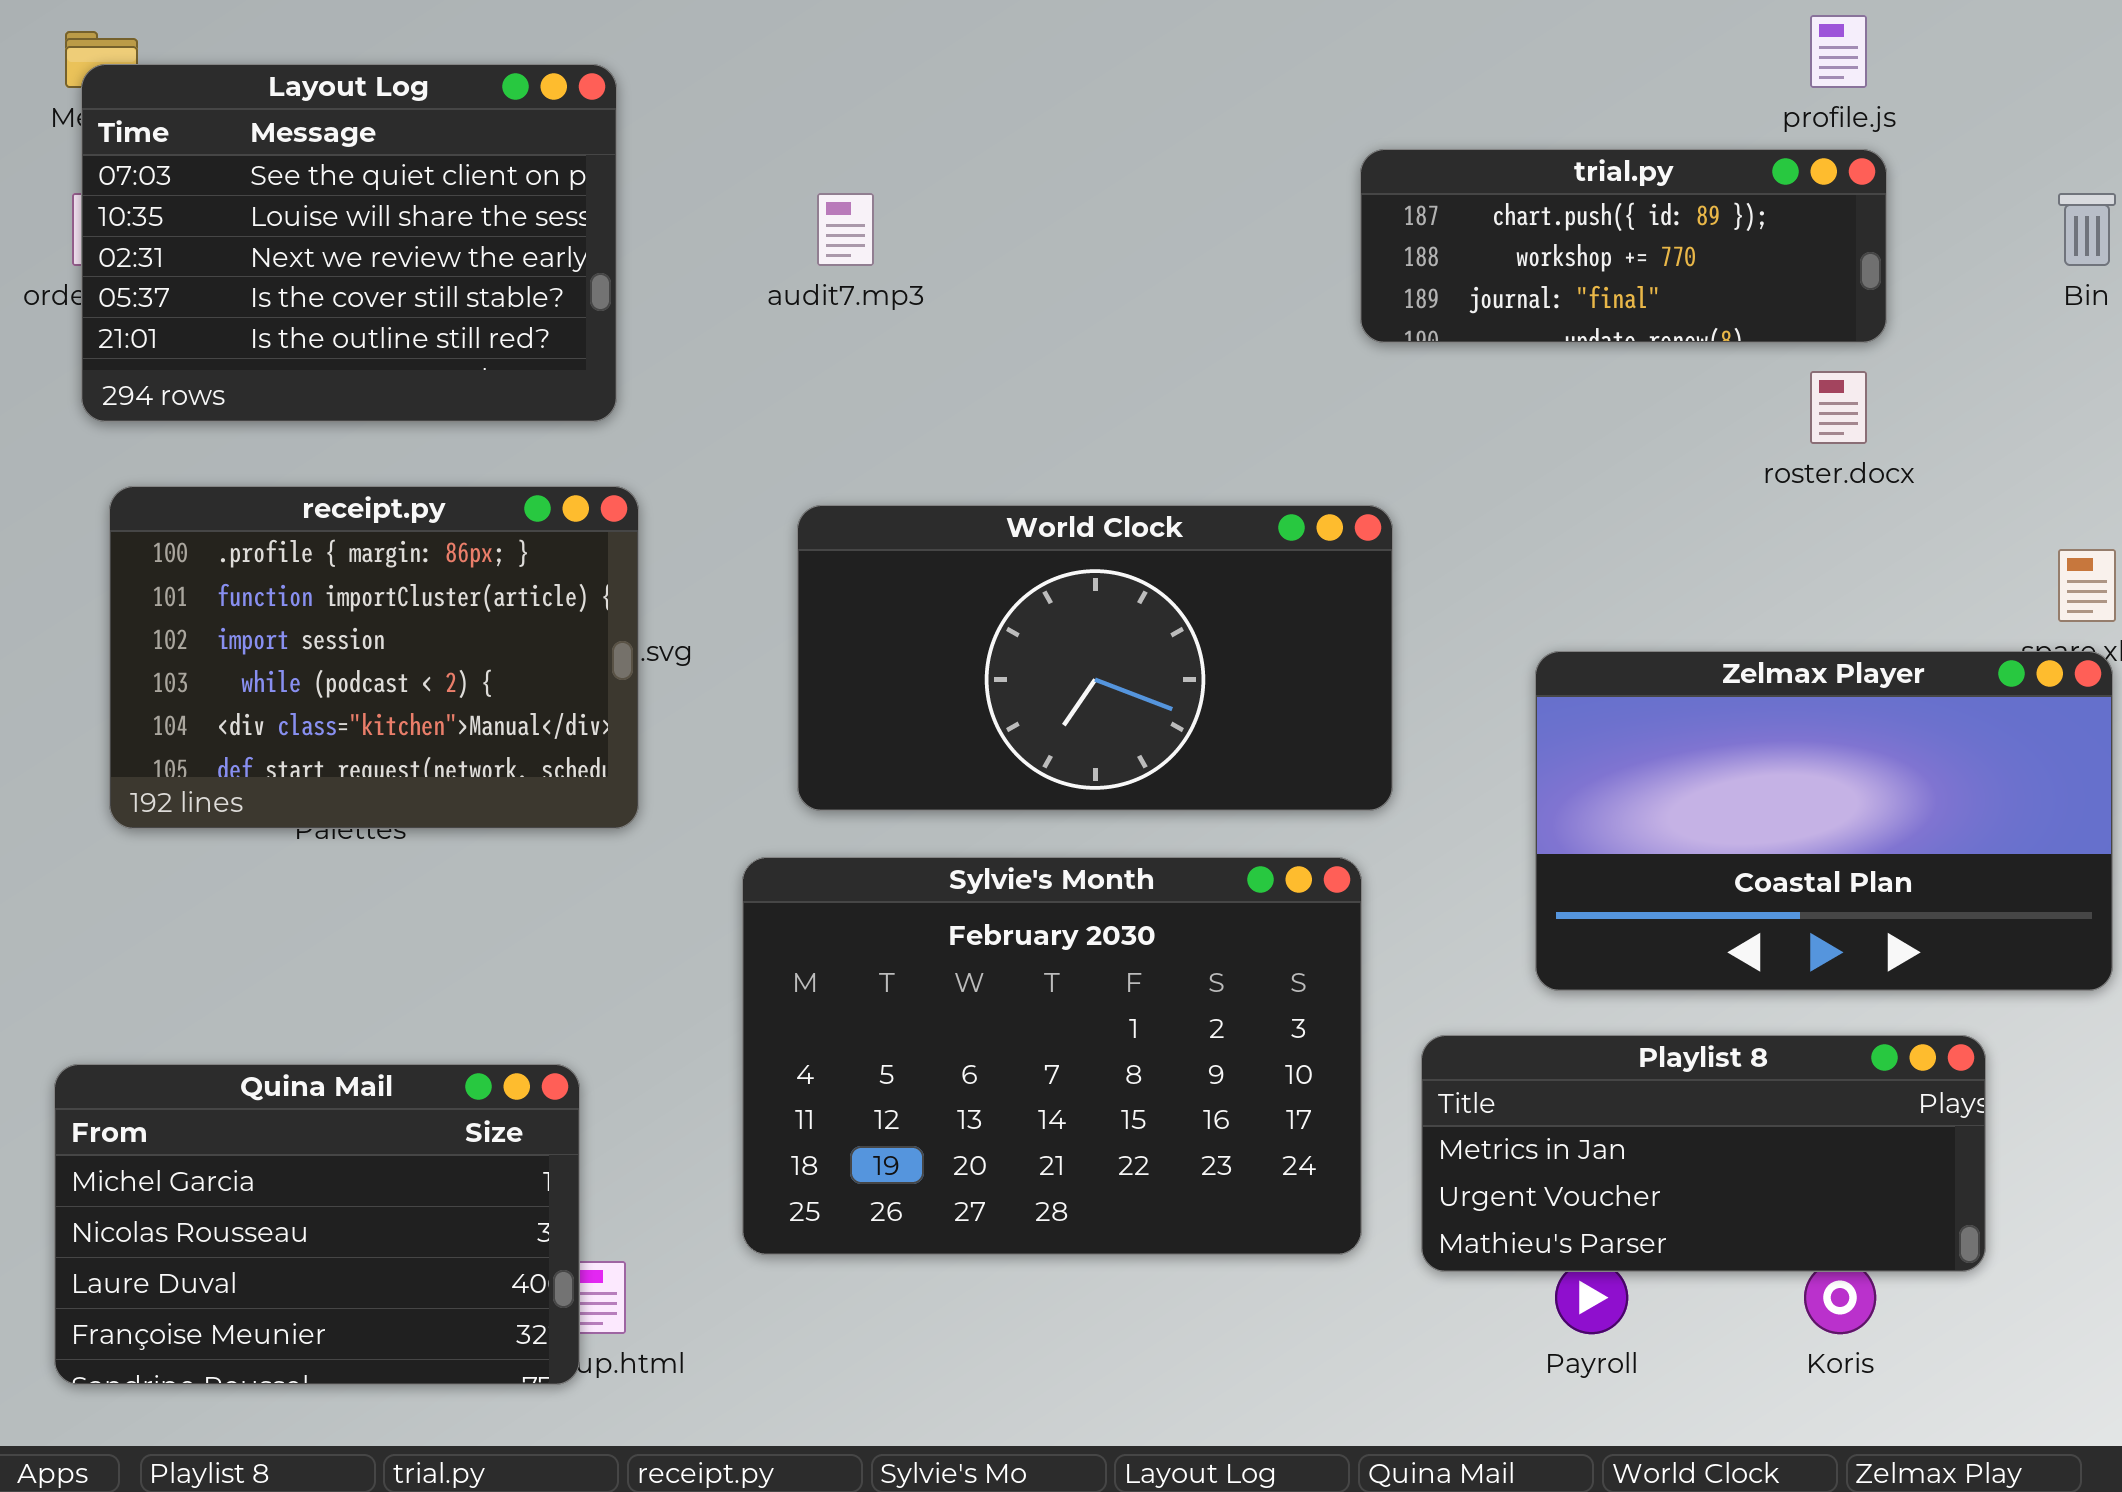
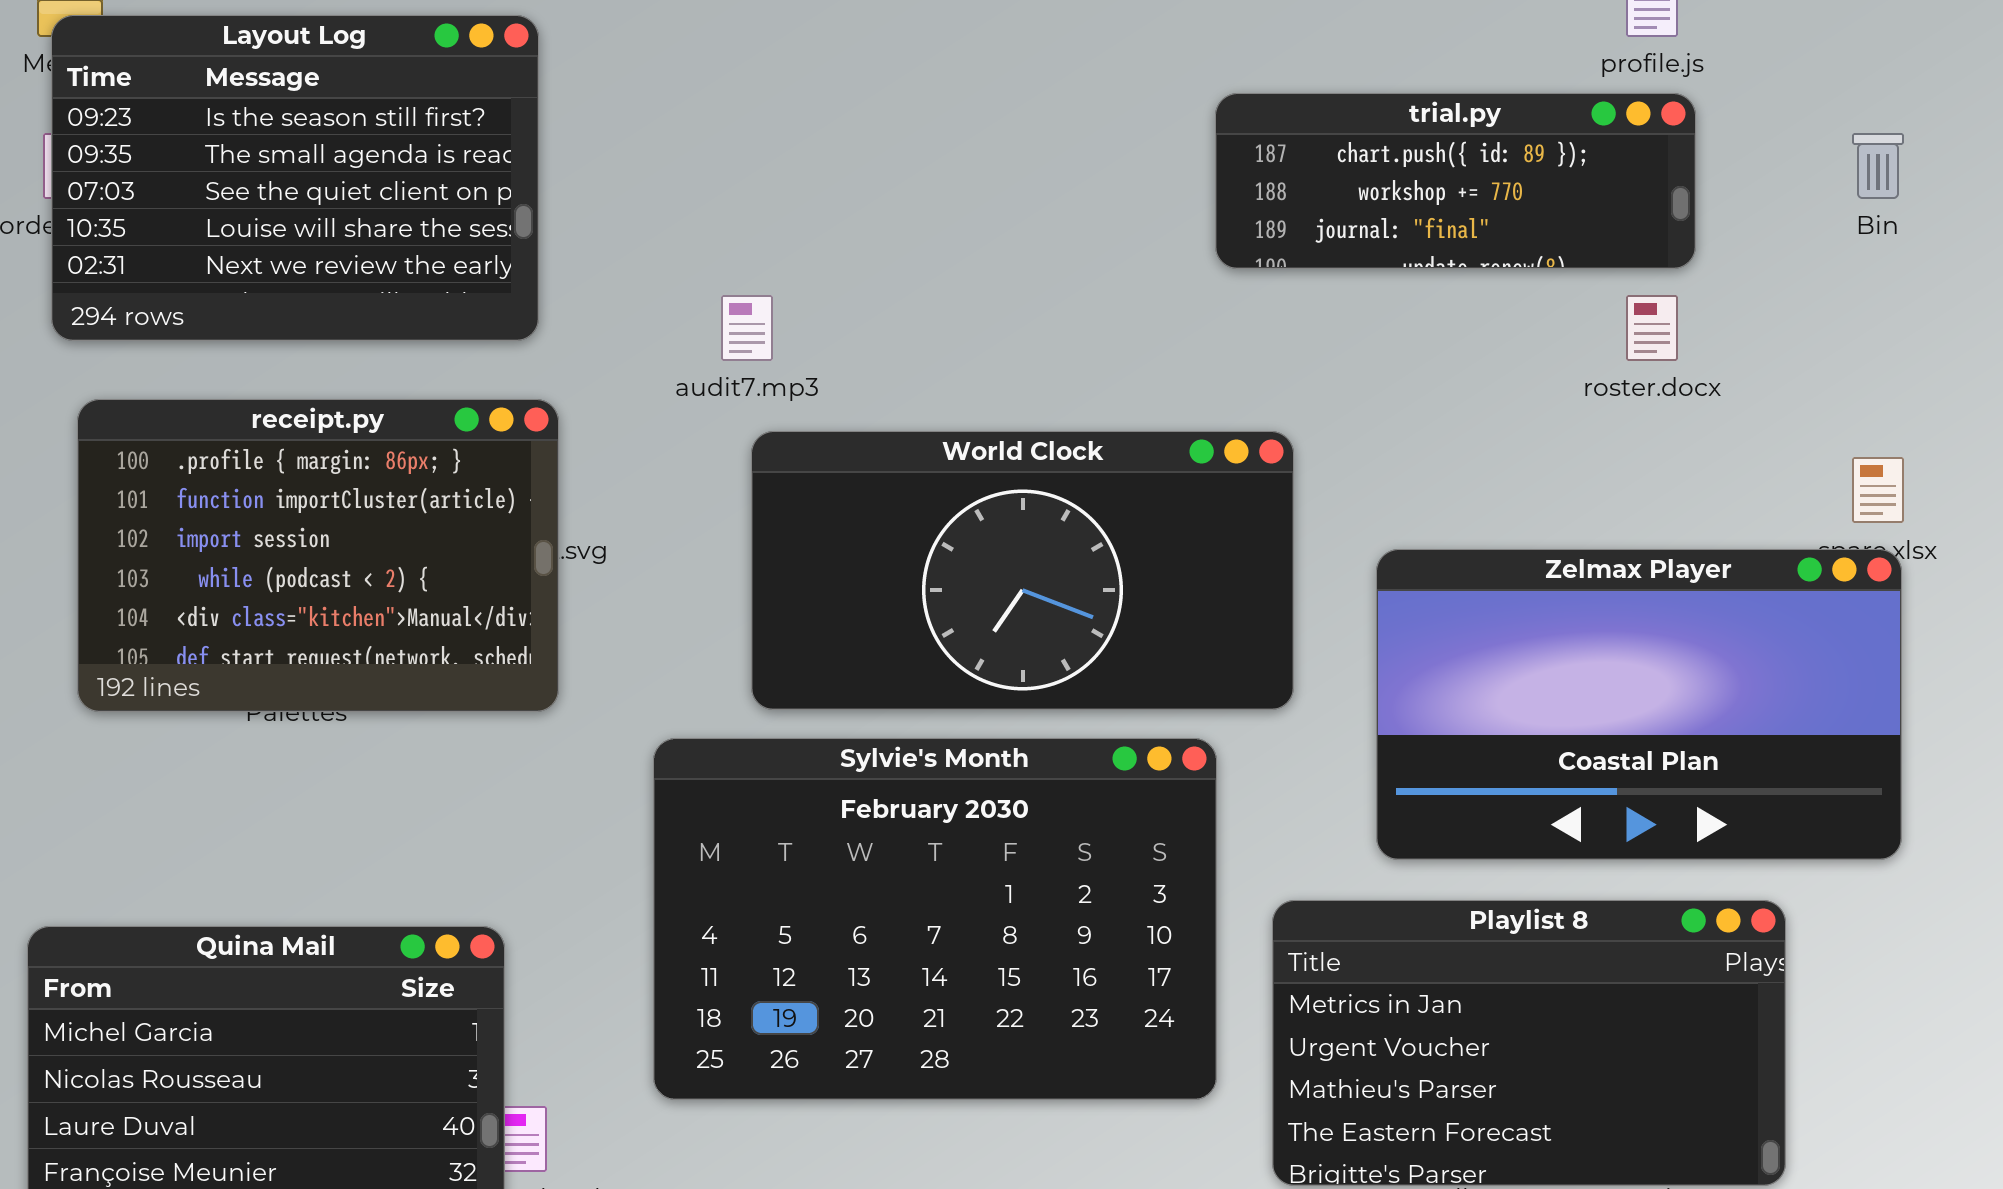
Layout Log: [81,64,617,422] -> [51,15,539,341], scrolled up 2 rows
audit7.mp3: [817,193,874,266] -> [721,295,773,361], moved
World Clock: [797,505,1393,811] -> [751,431,1294,710], moved
Playlist 8: [1421,1035,1986,1272] -> [1272,900,1786,1186], resized

